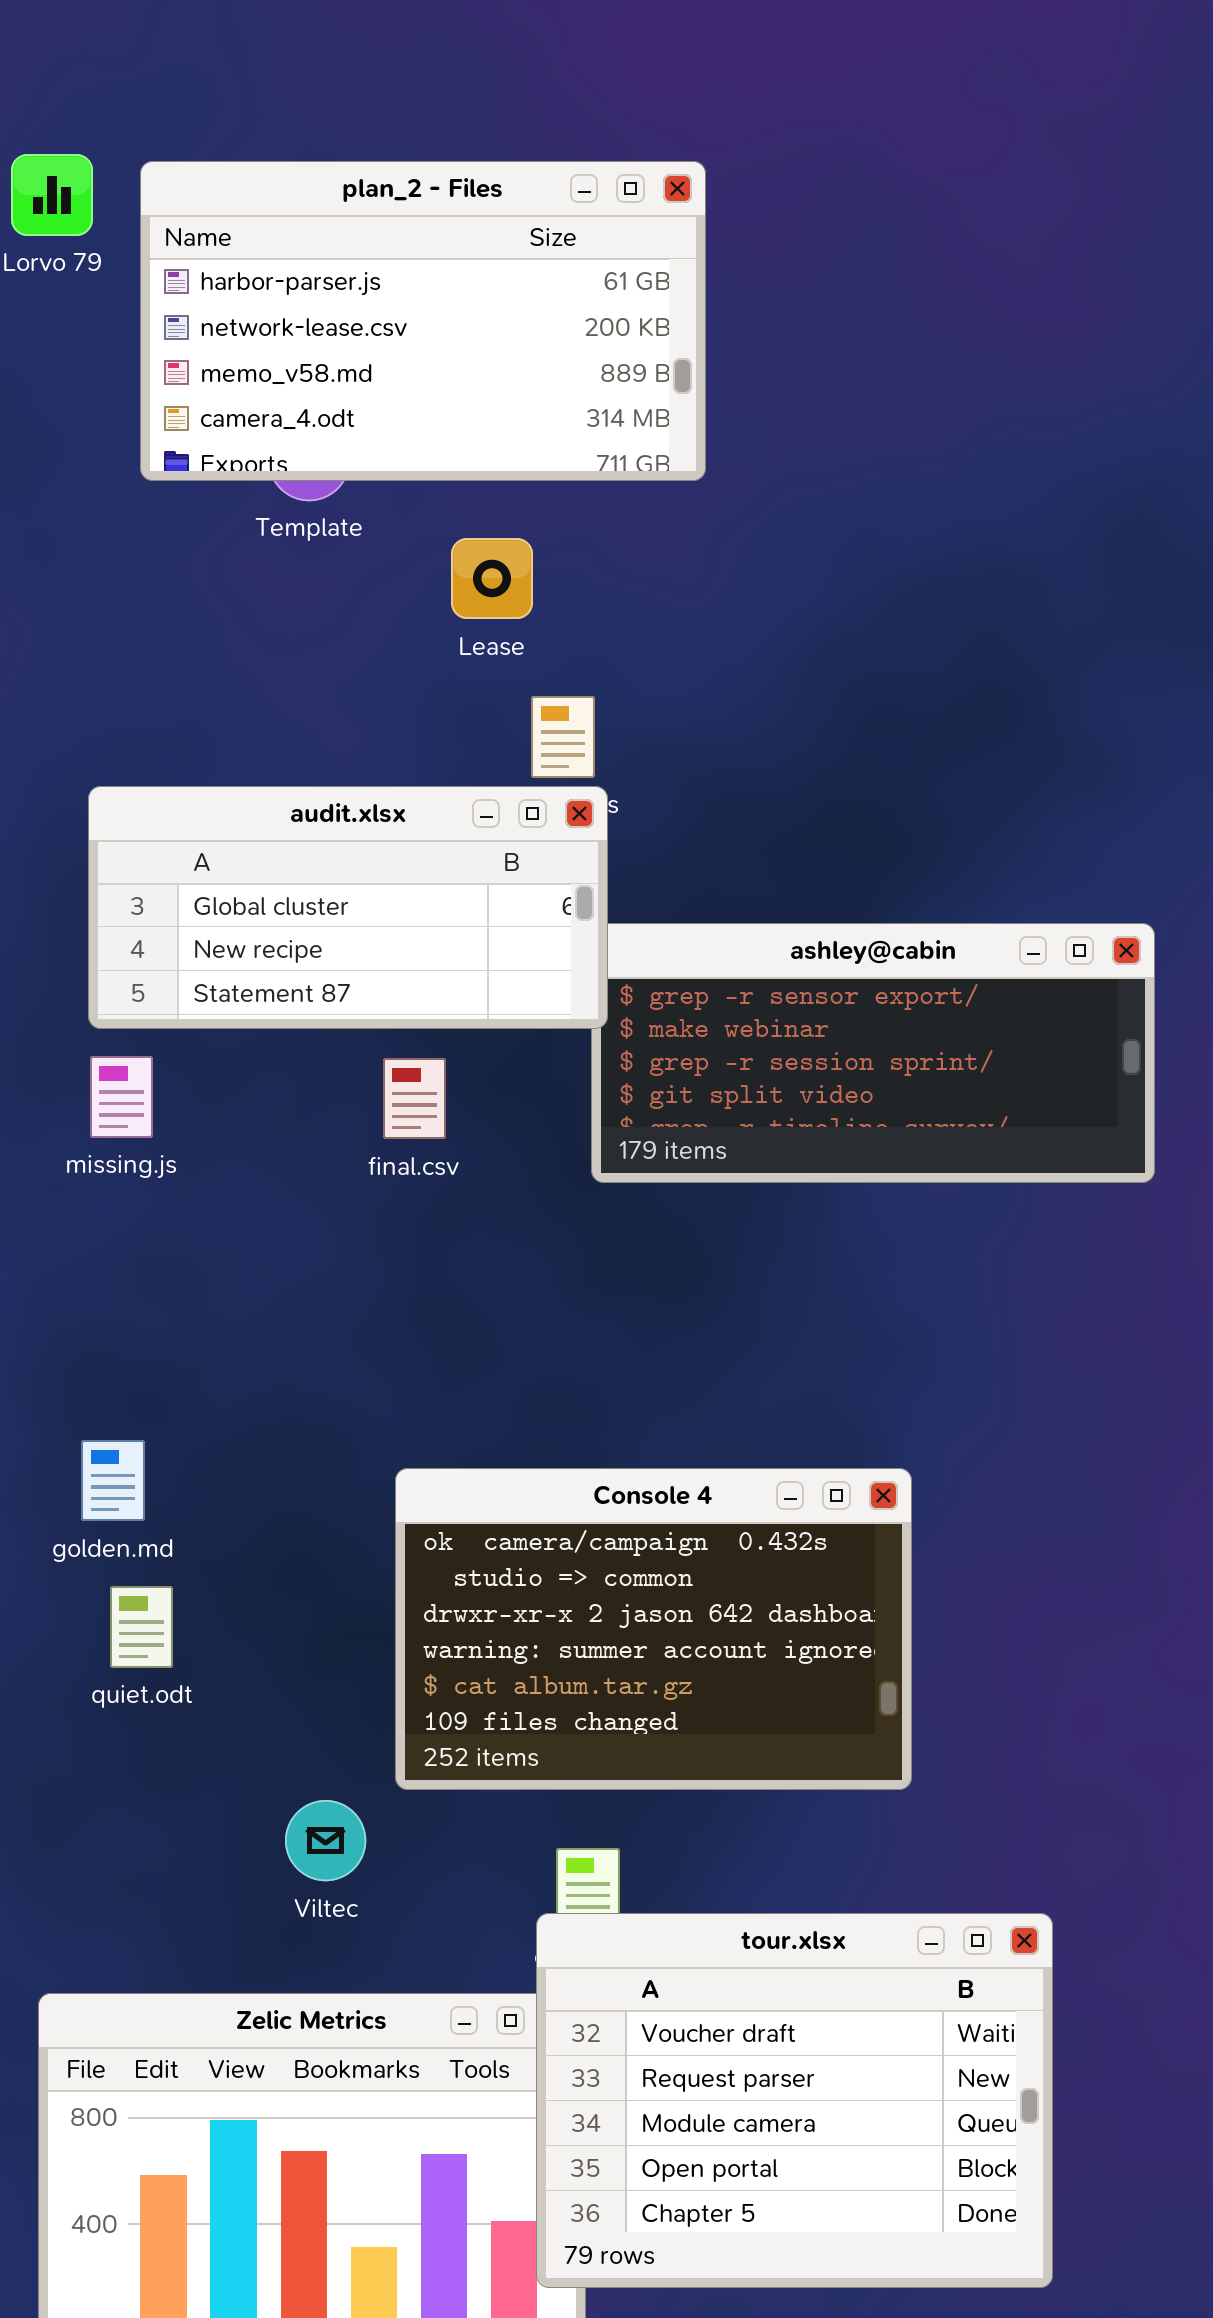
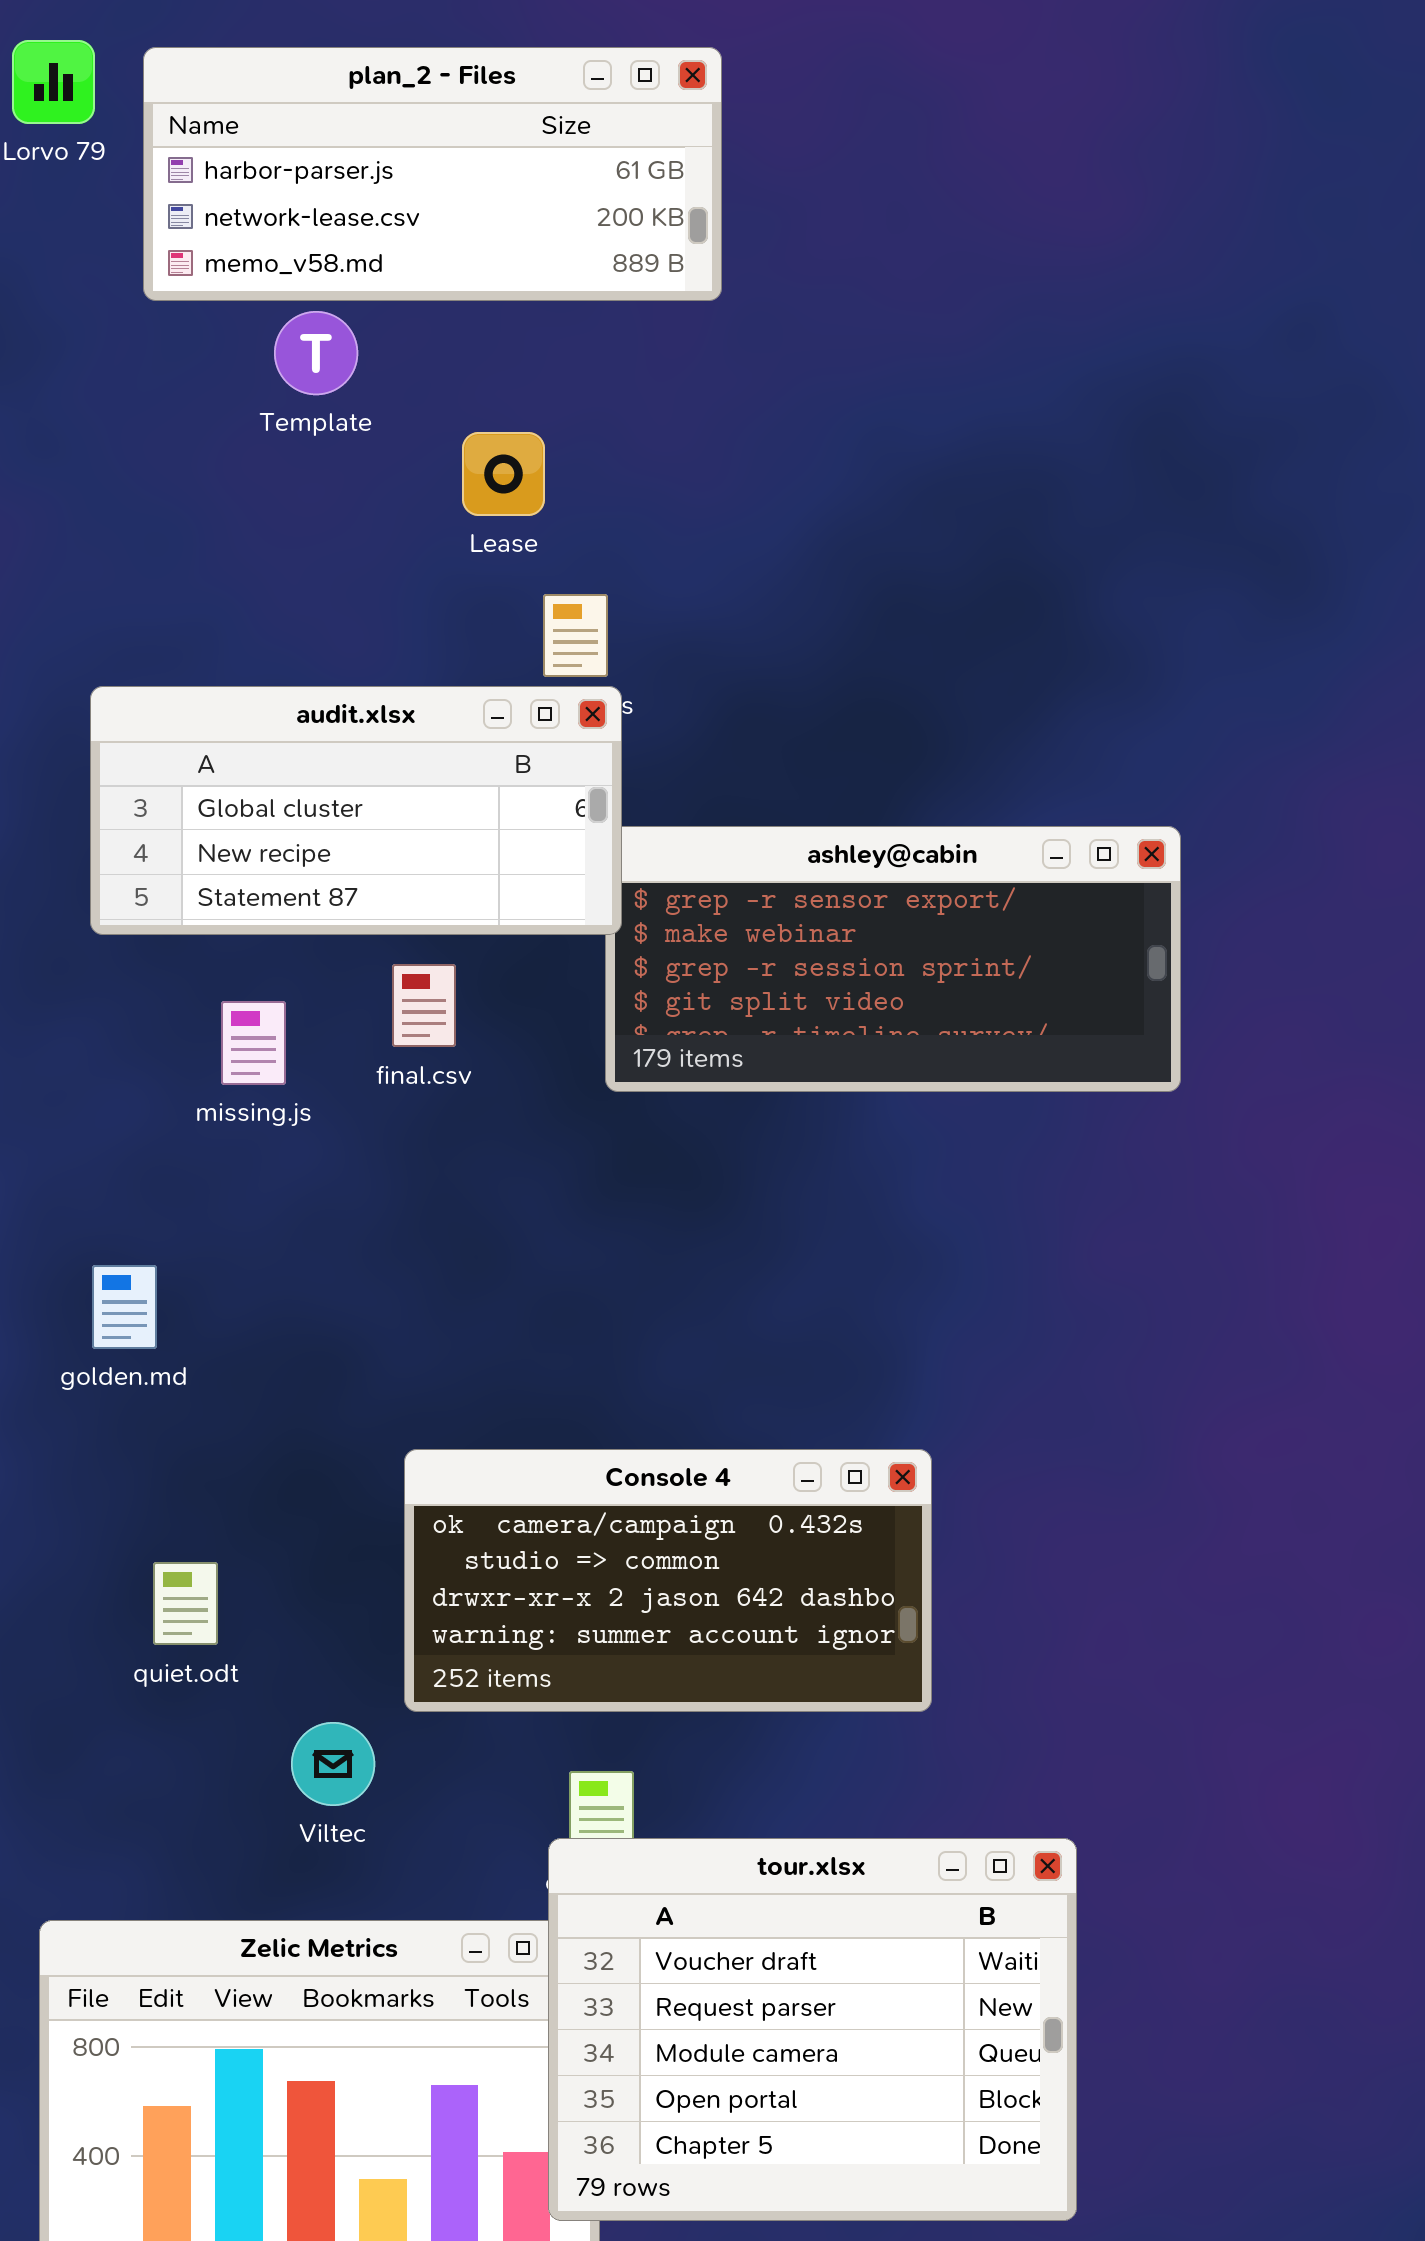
plan_2 - Files: [140,161,706,481] -> [143,47,722,301], resized
missing.js: [90,1056,153,1138] -> [221,1001,286,1085], moved
golden.md: [81,1440,145,1521] -> [92,1265,157,1349], moved
Console 4: [395,1468,912,1790] -> [404,1449,932,1712], resized
quiet.odt: [110,1586,173,1668] -> [153,1562,218,1645], moved

